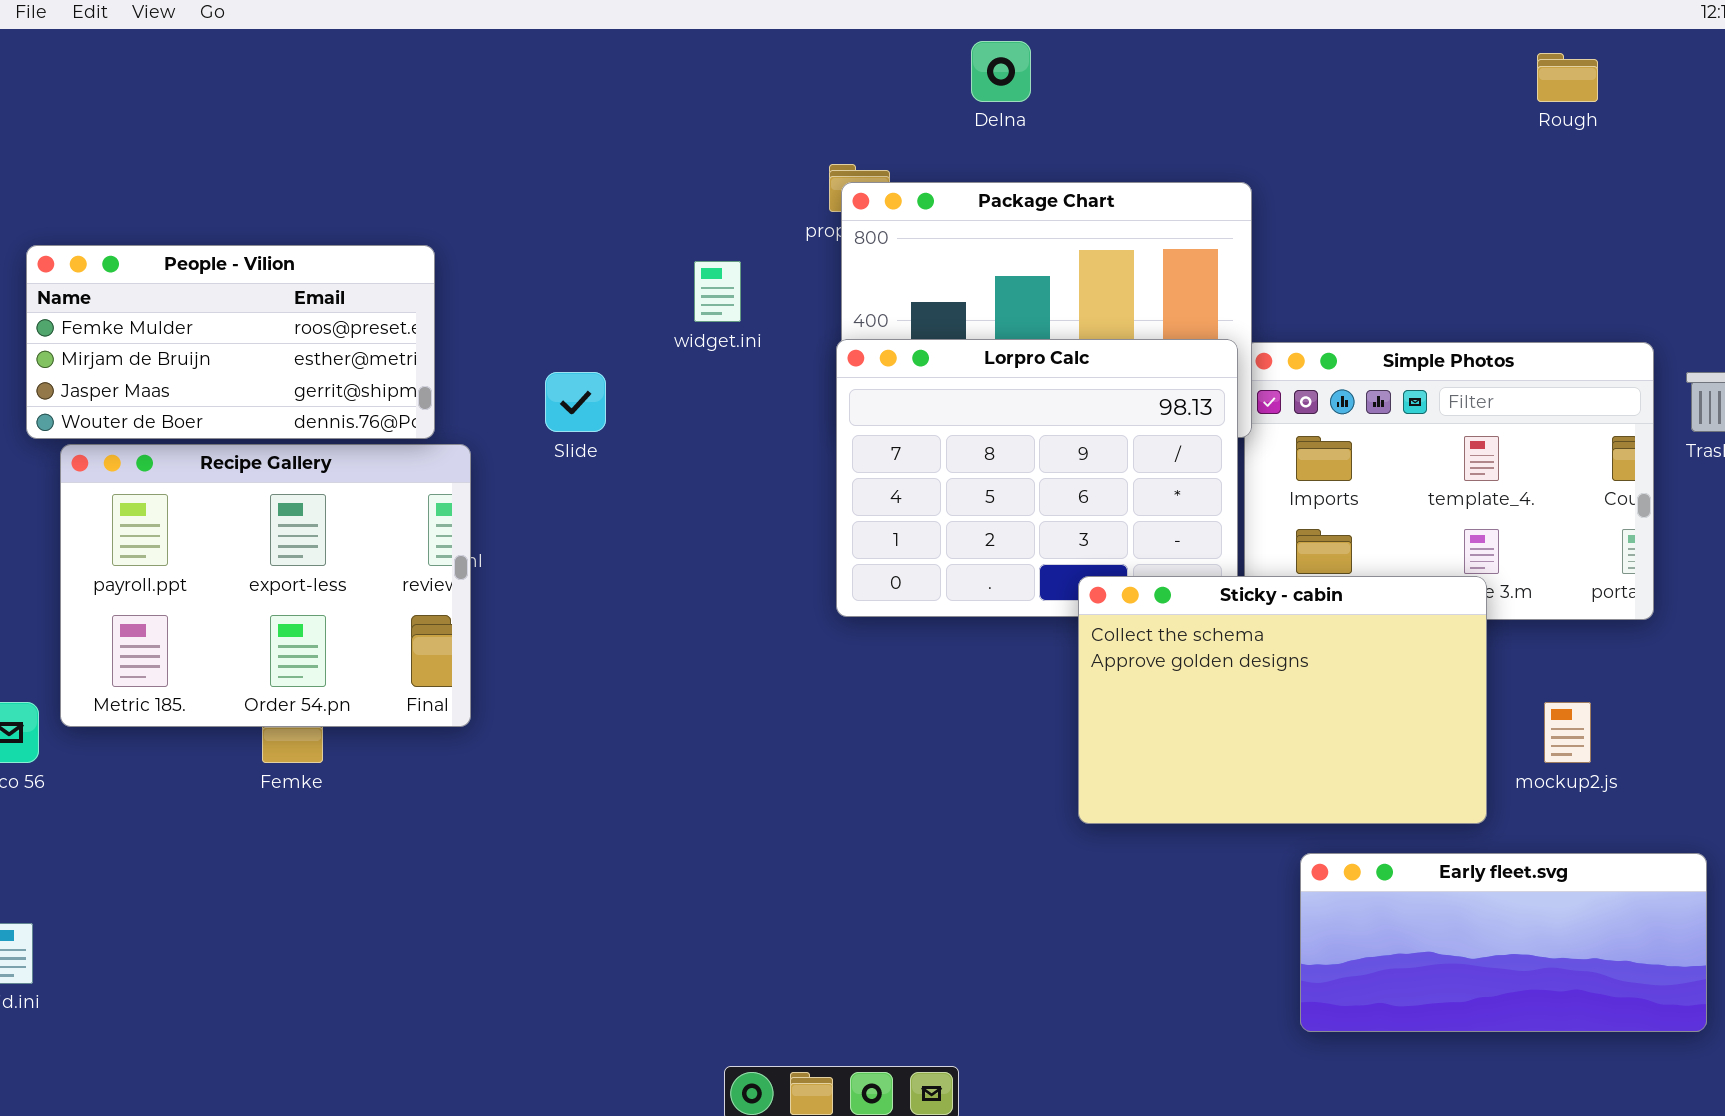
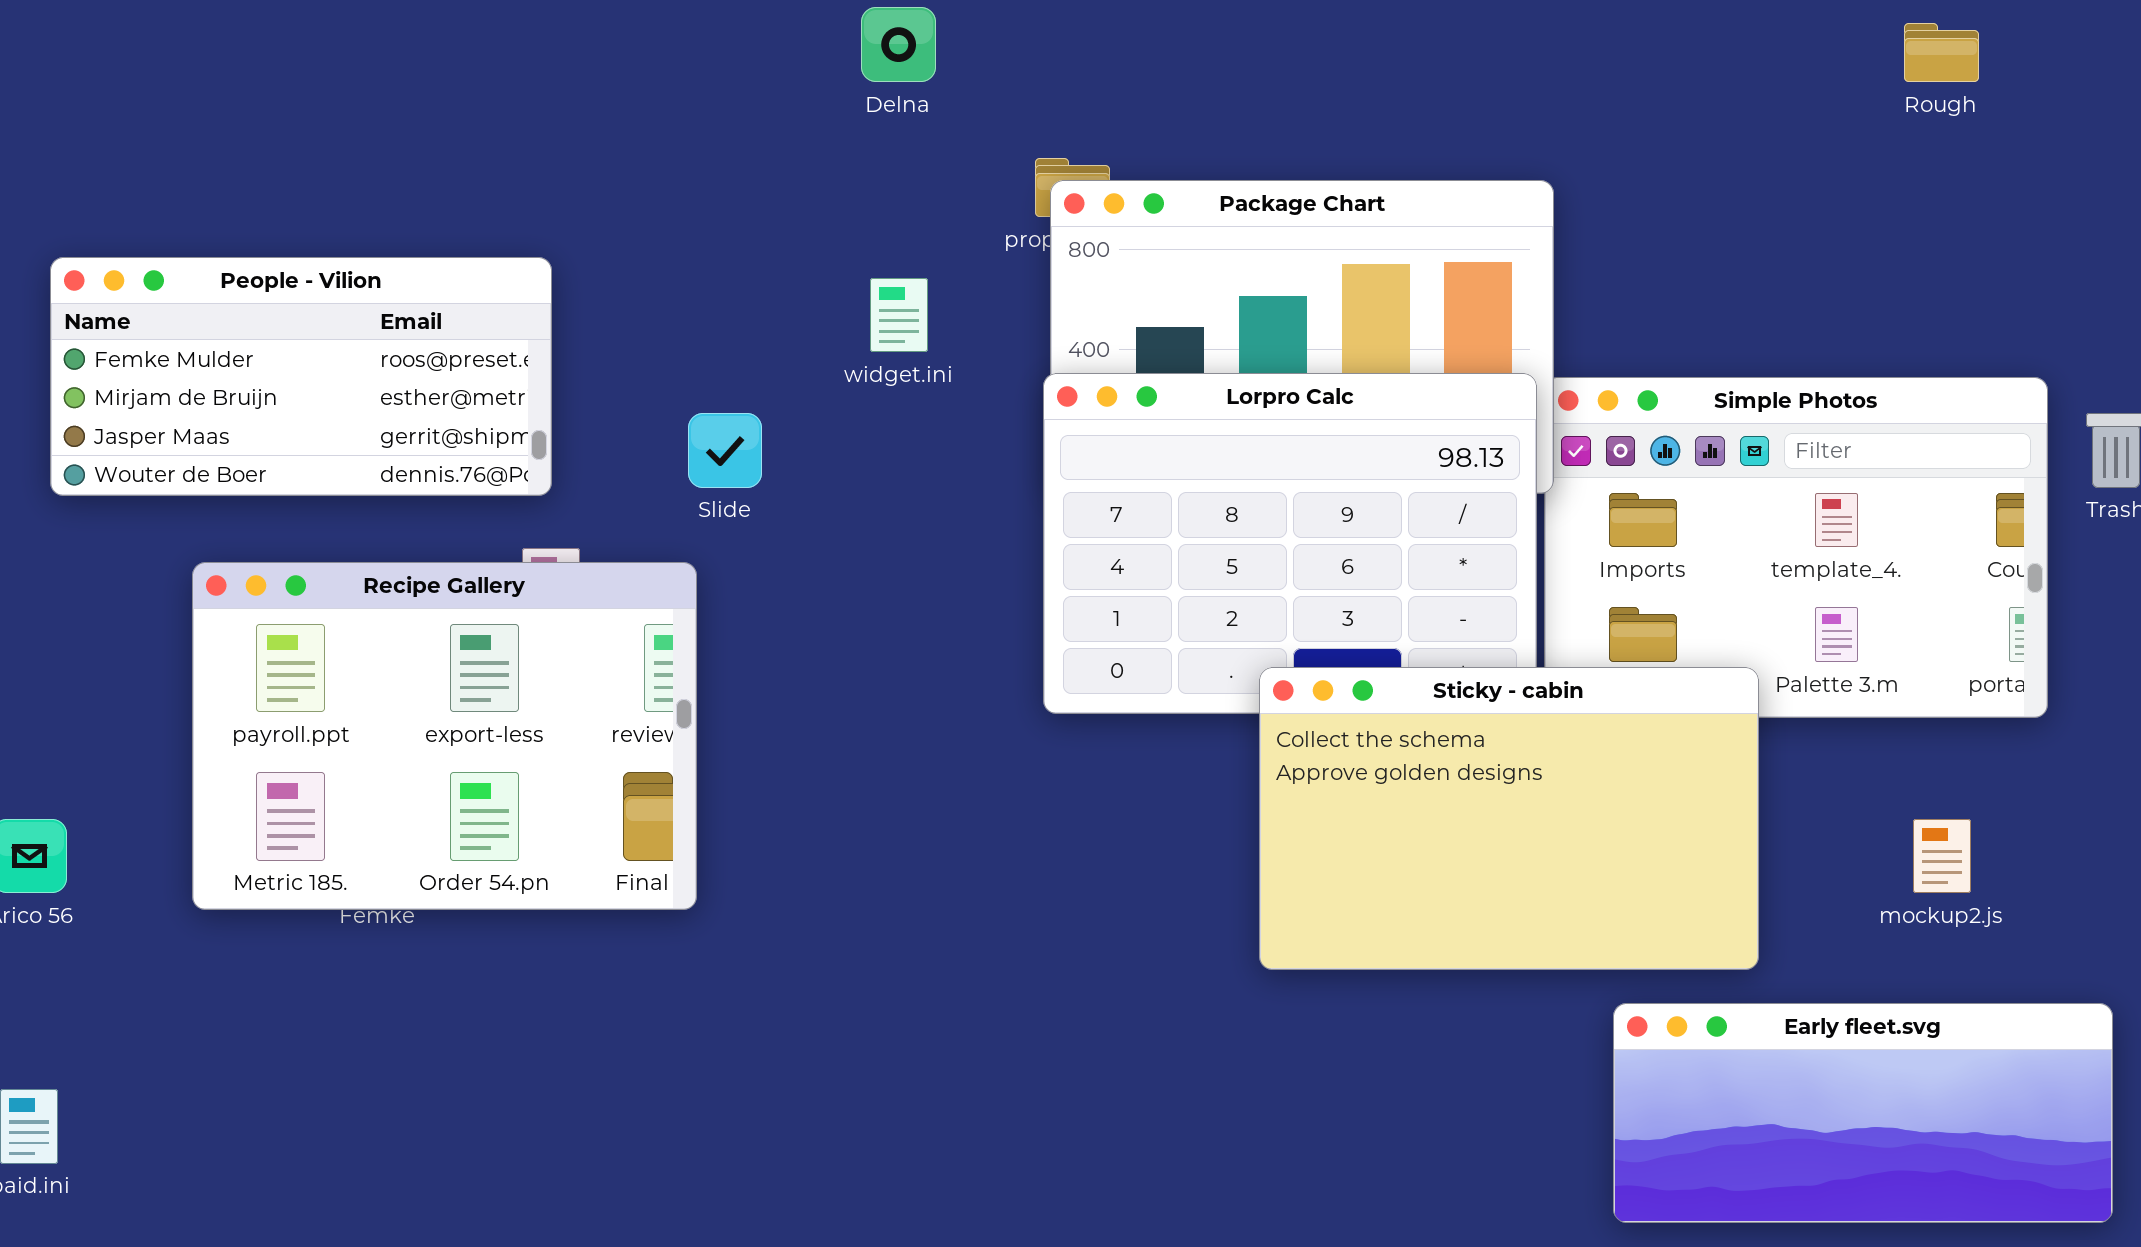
Delna: [971,41,1031,102] -> [861,7,936,82], moved
Recipe Gallery: [60,444,471,727] -> [192,562,697,910], moved
Sticky - cabin: [1078,576,1487,824] -> [1259,667,1759,970], moved

